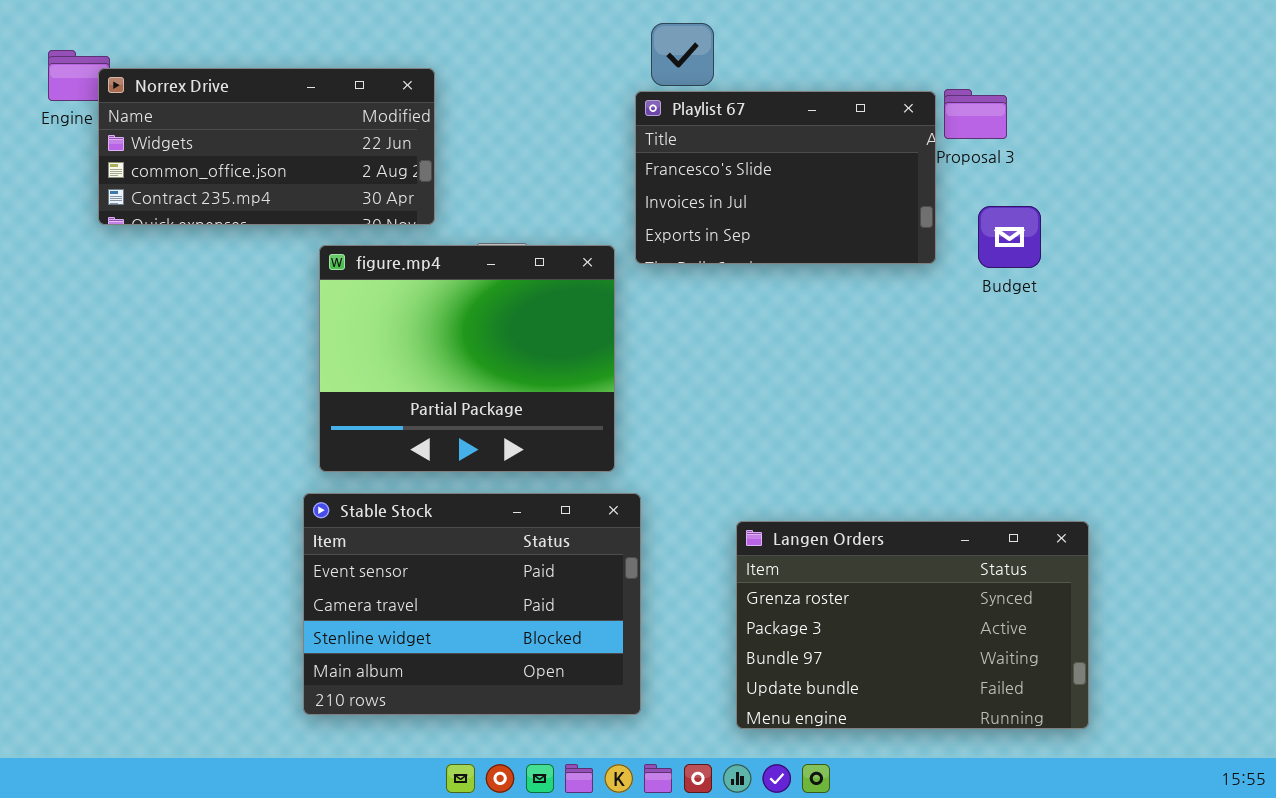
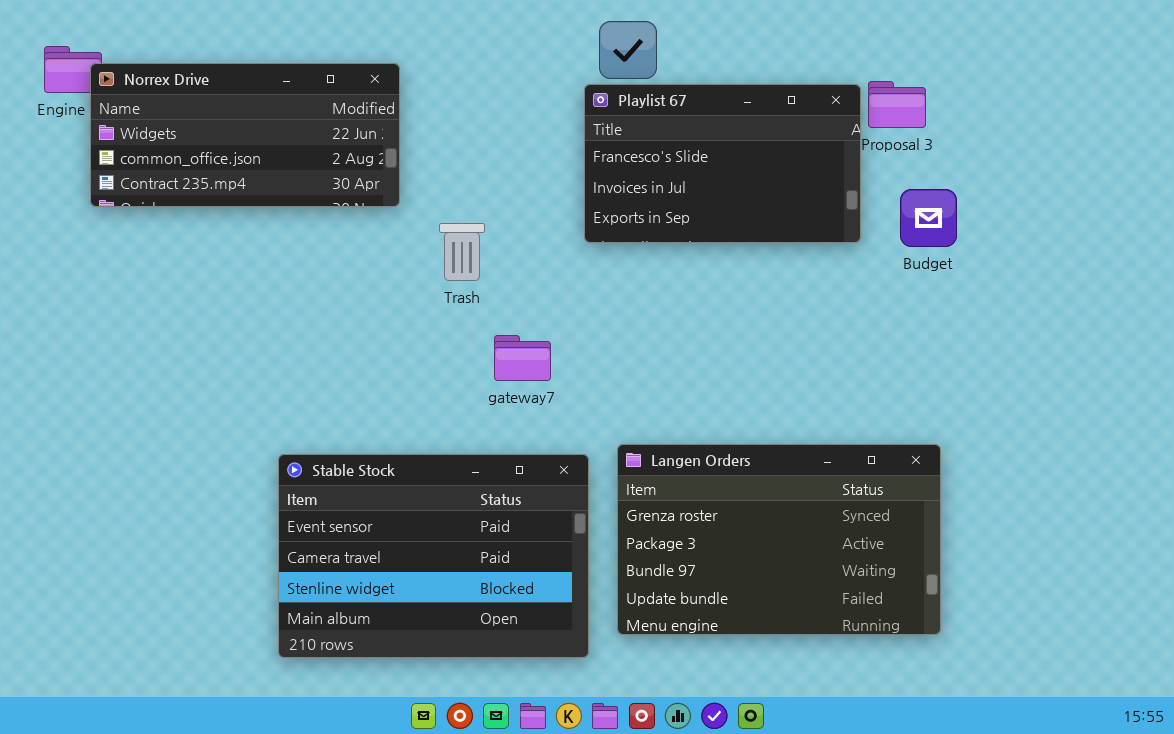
figure.mp4: [319,245,615,472] -> none, closed
Langen Orders: [736,521,1089,729] -> [617,444,941,635], moved

